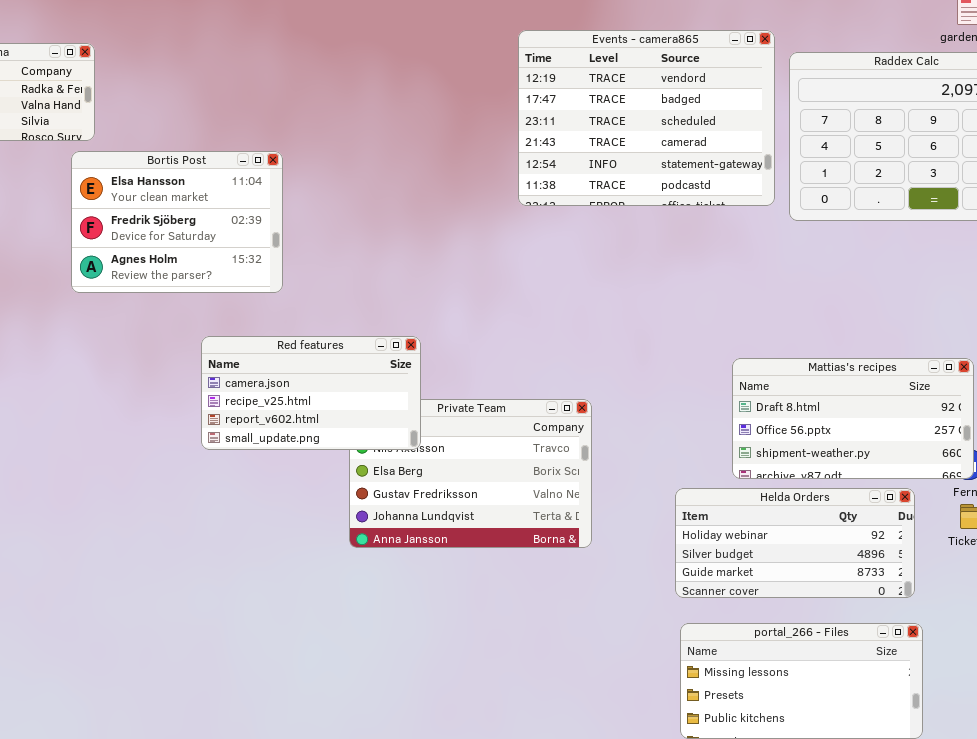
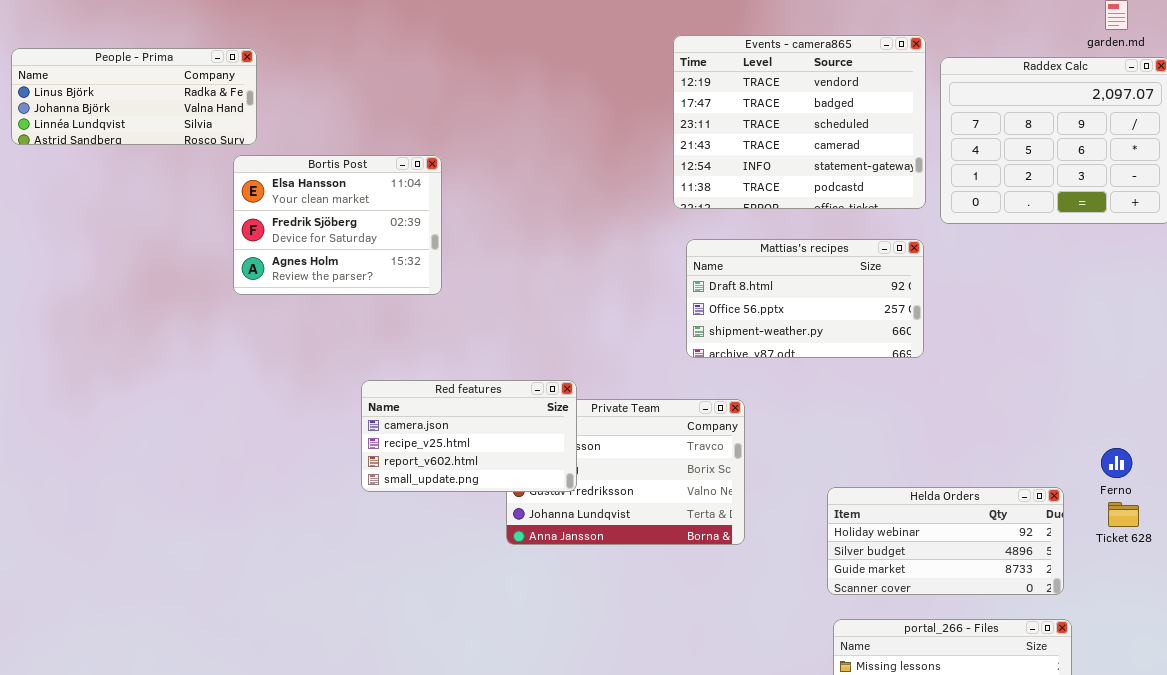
Red features: [201,336,421,450] -> [361,380,577,492], moved
Mattias's recipes: [732,358,974,479] -> [686,239,924,358], moved

